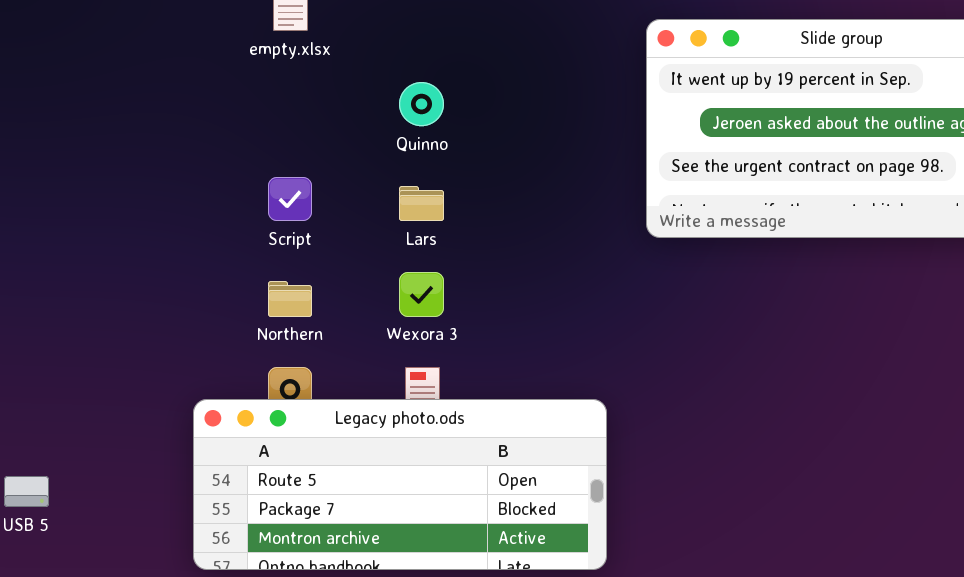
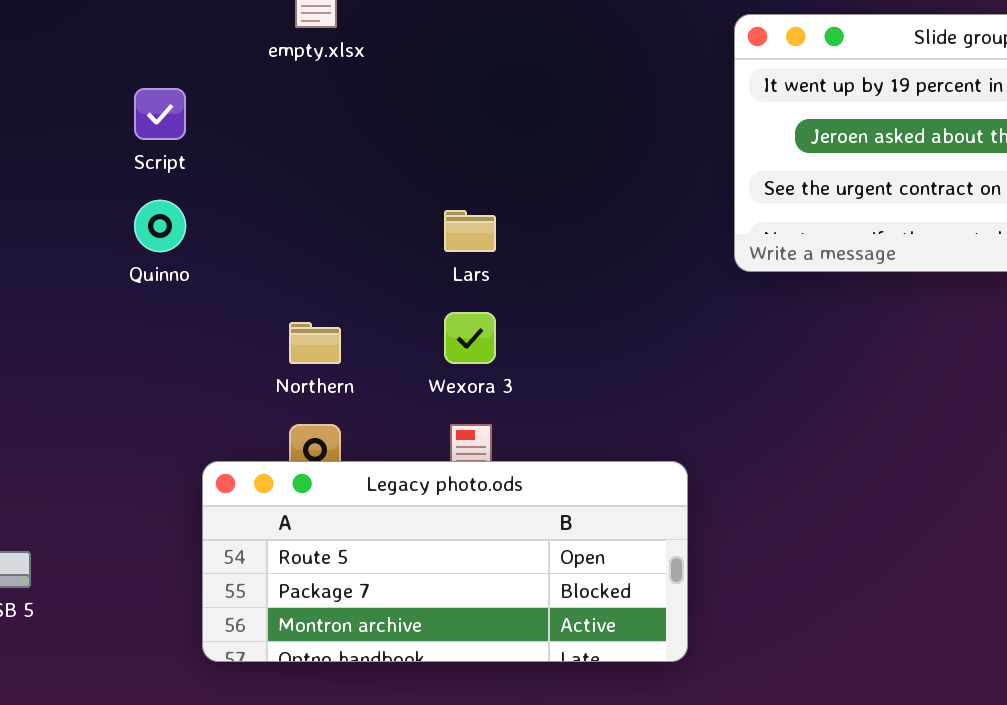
Quinno: [399,82,444,126] -> [134,200,186,252], moved
Script: [268,177,312,221] -> [134,88,186,140], moved

